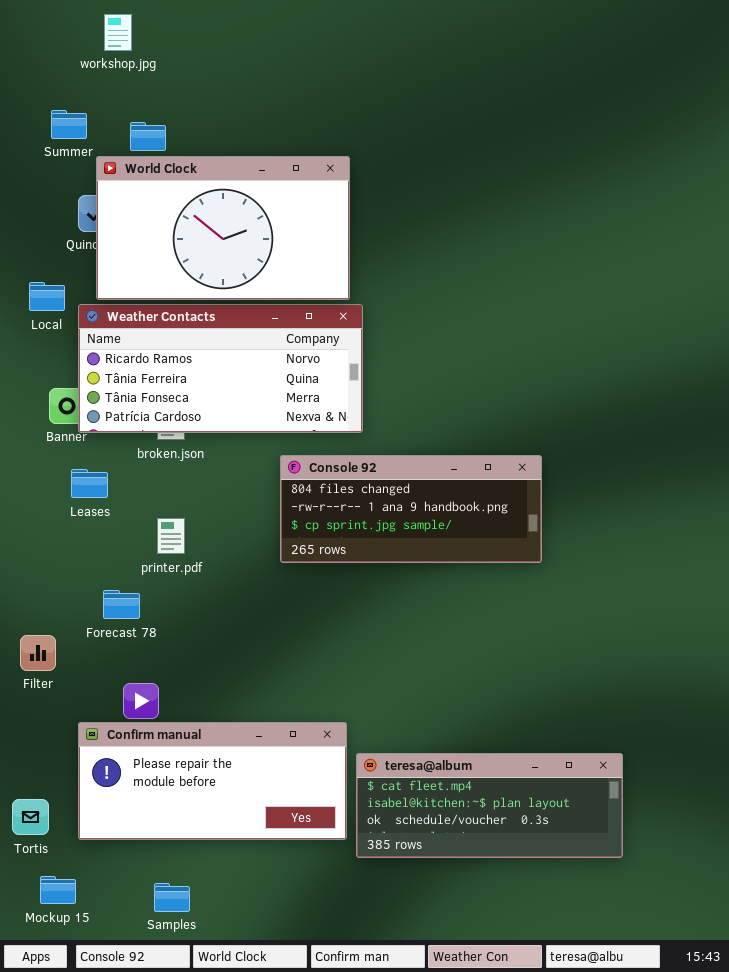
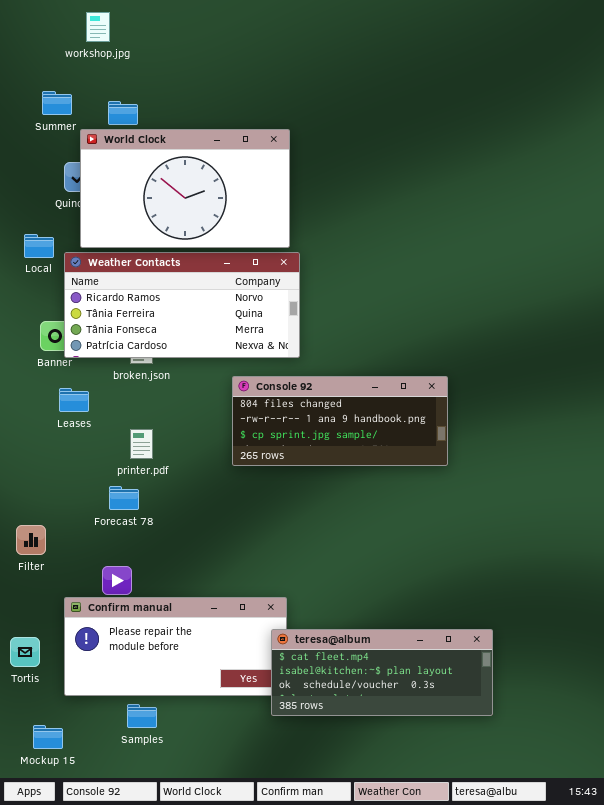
Forecast 78: [103,590,140,619] -> [109,486,139,510], moved
teresa@album: [356,753,623,858] -> [271,629,493,716], moved
Tortis: [12,799,49,835] -> [10,637,40,667], moved
Samples: [154,883,190,912] -> [127,704,157,728], moved

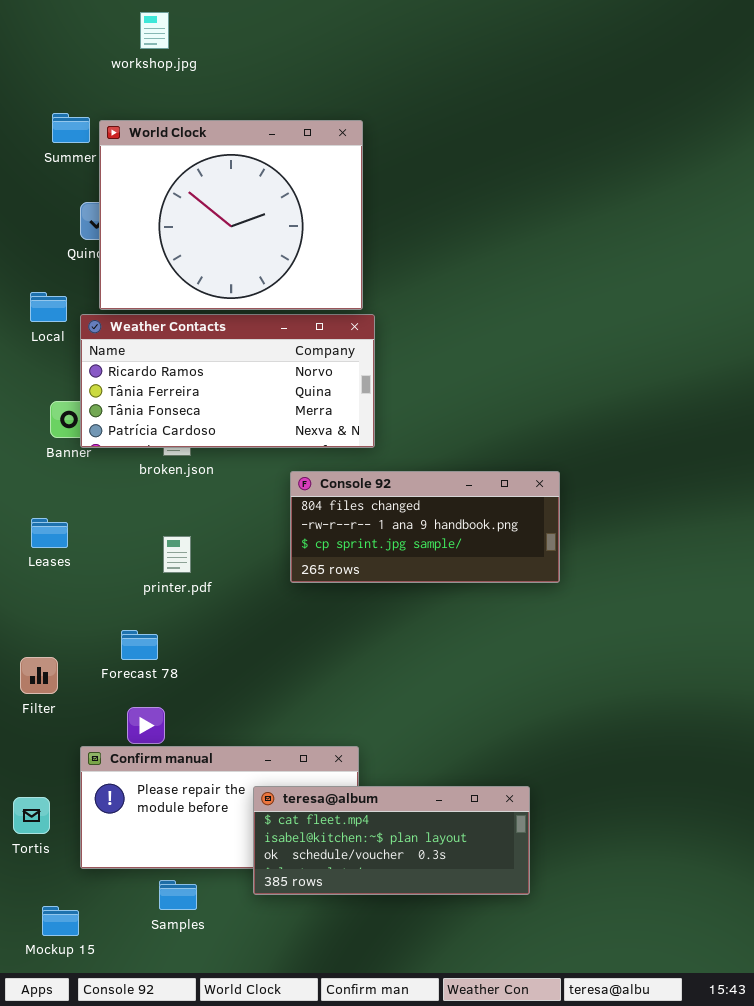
workshop.jpg: [86,12,110,42] -> [140,12,169,49], moved
World Clock: [80,129,290,248] -> [99,120,363,310], resized
Leases: [59,388,89,412] -> [31,518,68,548], moved
Forecast 78: [109,486,139,510] -> [121,630,158,660], moved
teresa@album: [271,629,493,716] -> [253,786,530,895], moved

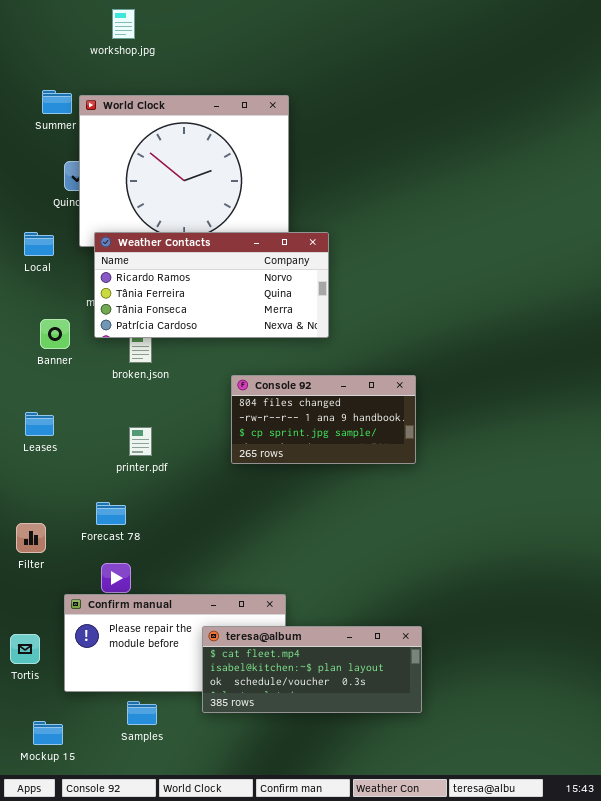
Weather Contacts: [80,314,375,448] -> [94,232,329,338], moved
Console 92: [290,471,560,583] -> [231,375,416,464], resized

